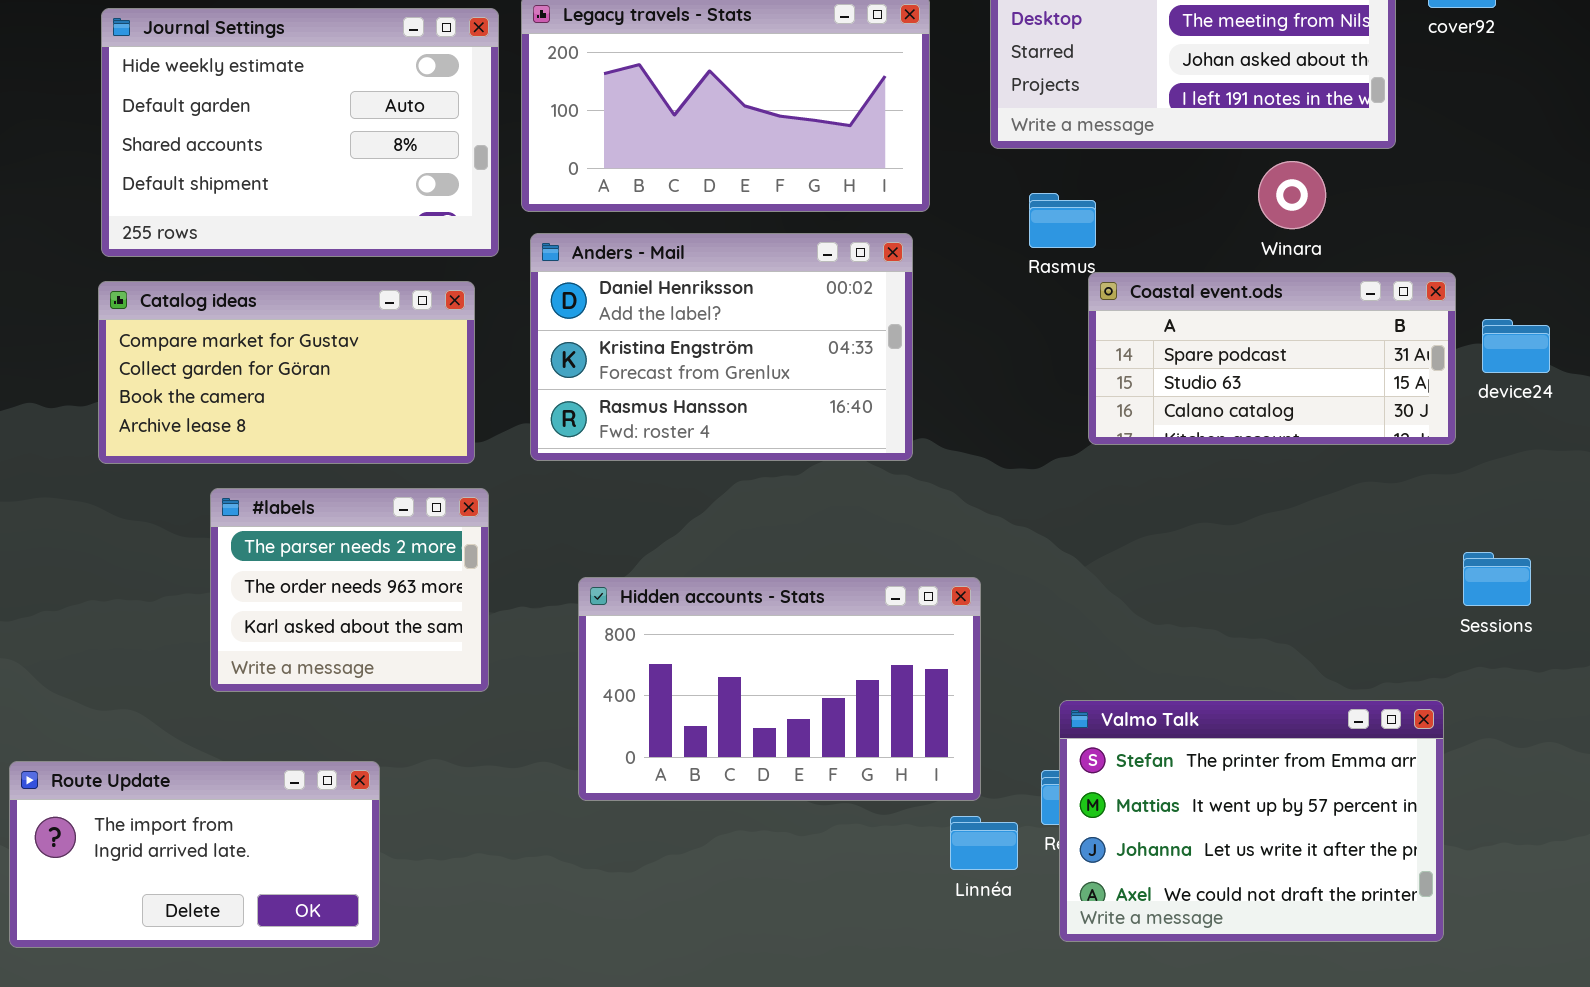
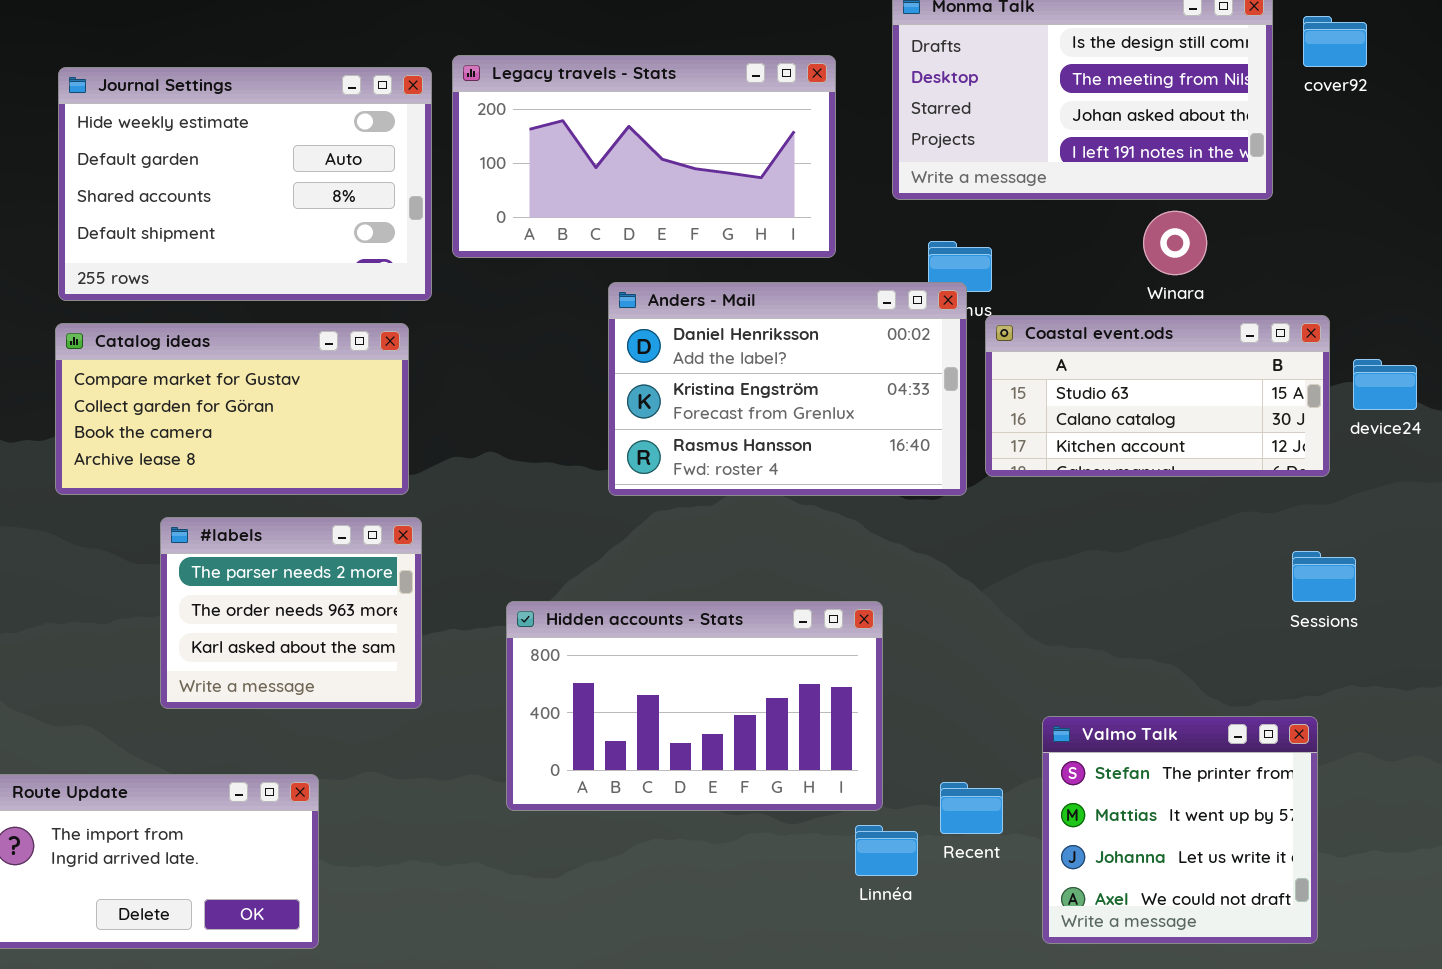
Anders - Mail: [530,233,913,461] -> [608,282,967,496], moved
Coastal event.ods: [1088,272,1456,445] -> [985,315,1330,477], scrolled down 1 row
Sessions: [1463,552,1531,606] -> [1292,551,1356,602], moved
Valmo Talk: [1059,700,1444,942] -> [1042,716,1318,944], resized

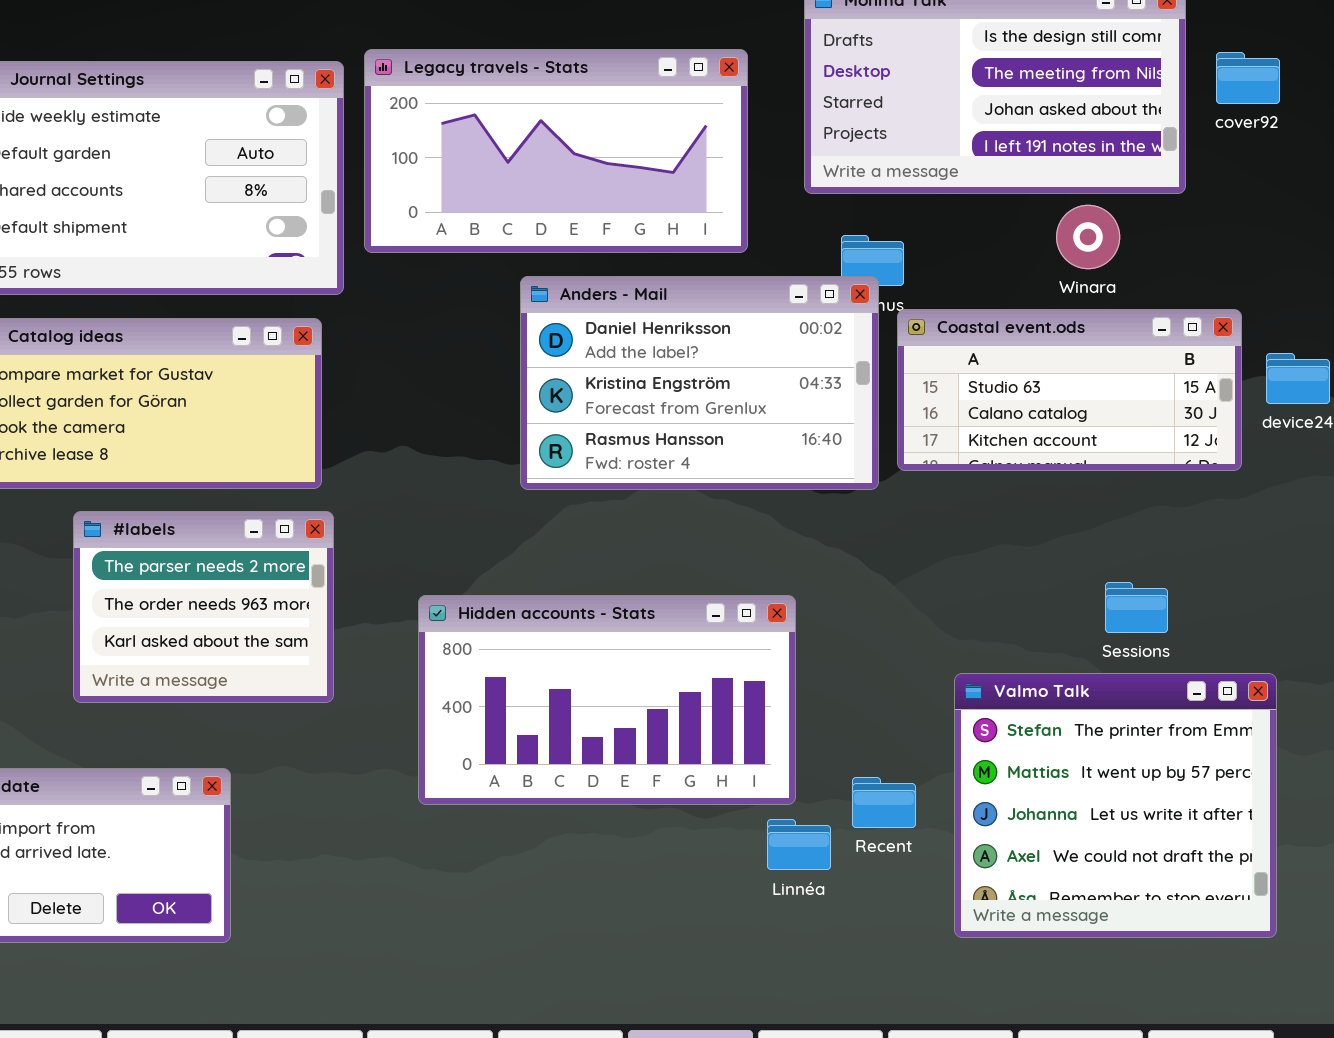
cover92: [1303,16,1367,67] -> [1216,52,1280,104], moved
Sessions: [1292,551,1356,602] -> [1105,582,1168,633], moved
Valmo Talk: [1042,716,1318,944] -> [954,673,1277,938], resized

